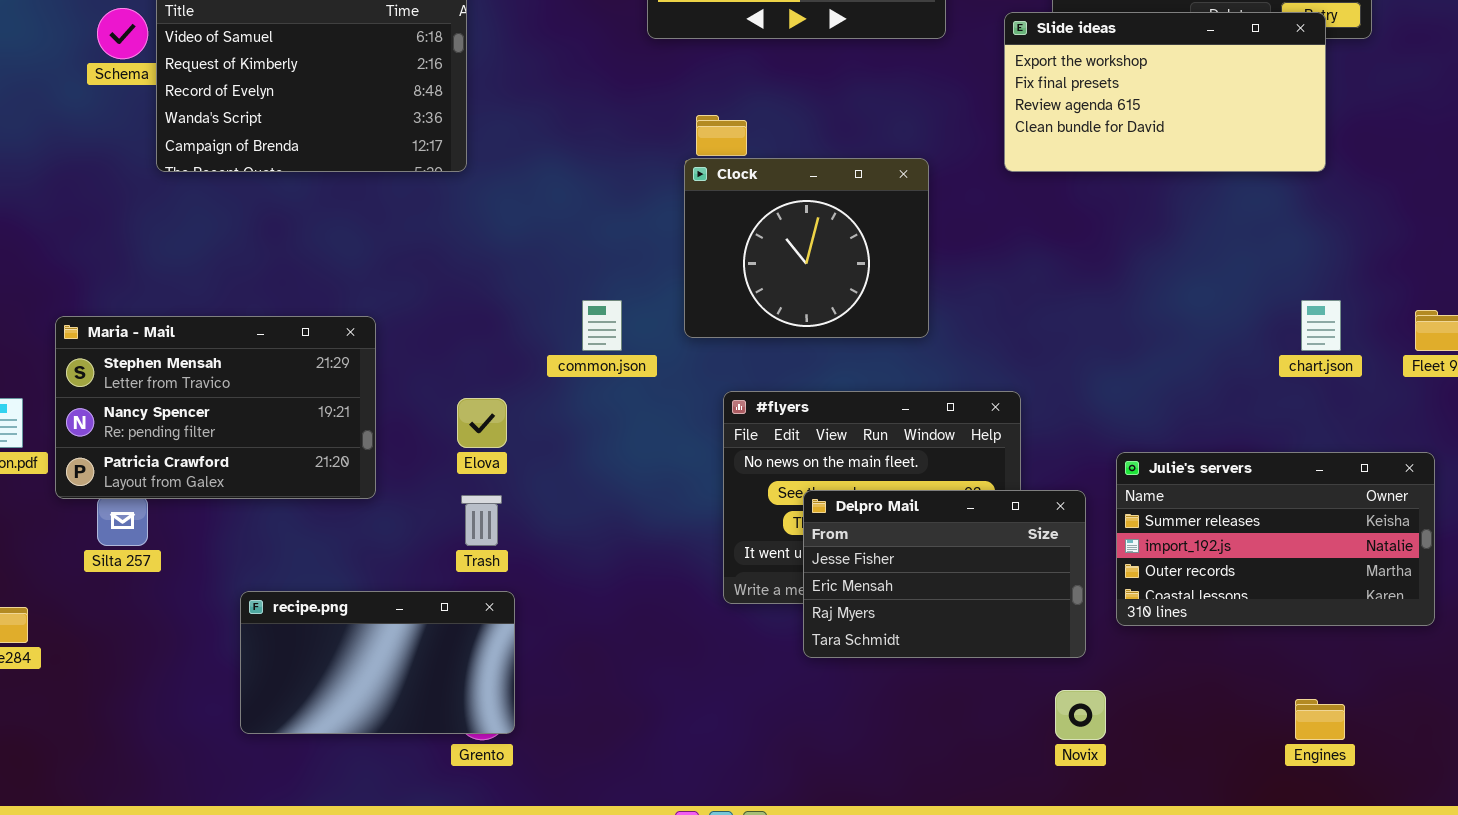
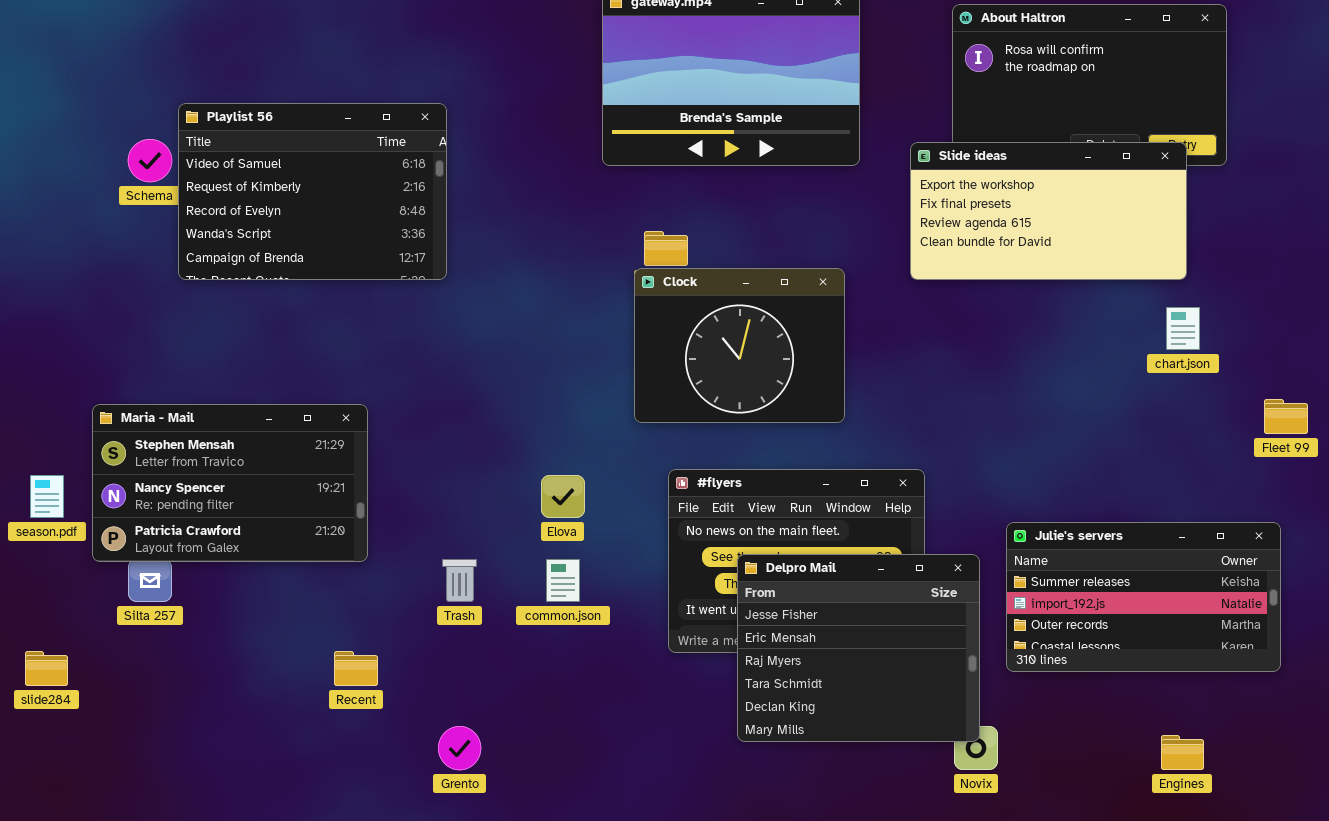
common.json: [582,300,622,351] -> [546,559,580,602], moved
chart.json: [1301,300,1341,351] -> [1166,307,1200,350], moved
Elova: [457,398,507,448] -> [541,475,585,518], moved
Delpro Mail: [803,490,1086,658] -> [737,554,980,742], resized
recipe.png: [240,591,515,734] -> none, closed

